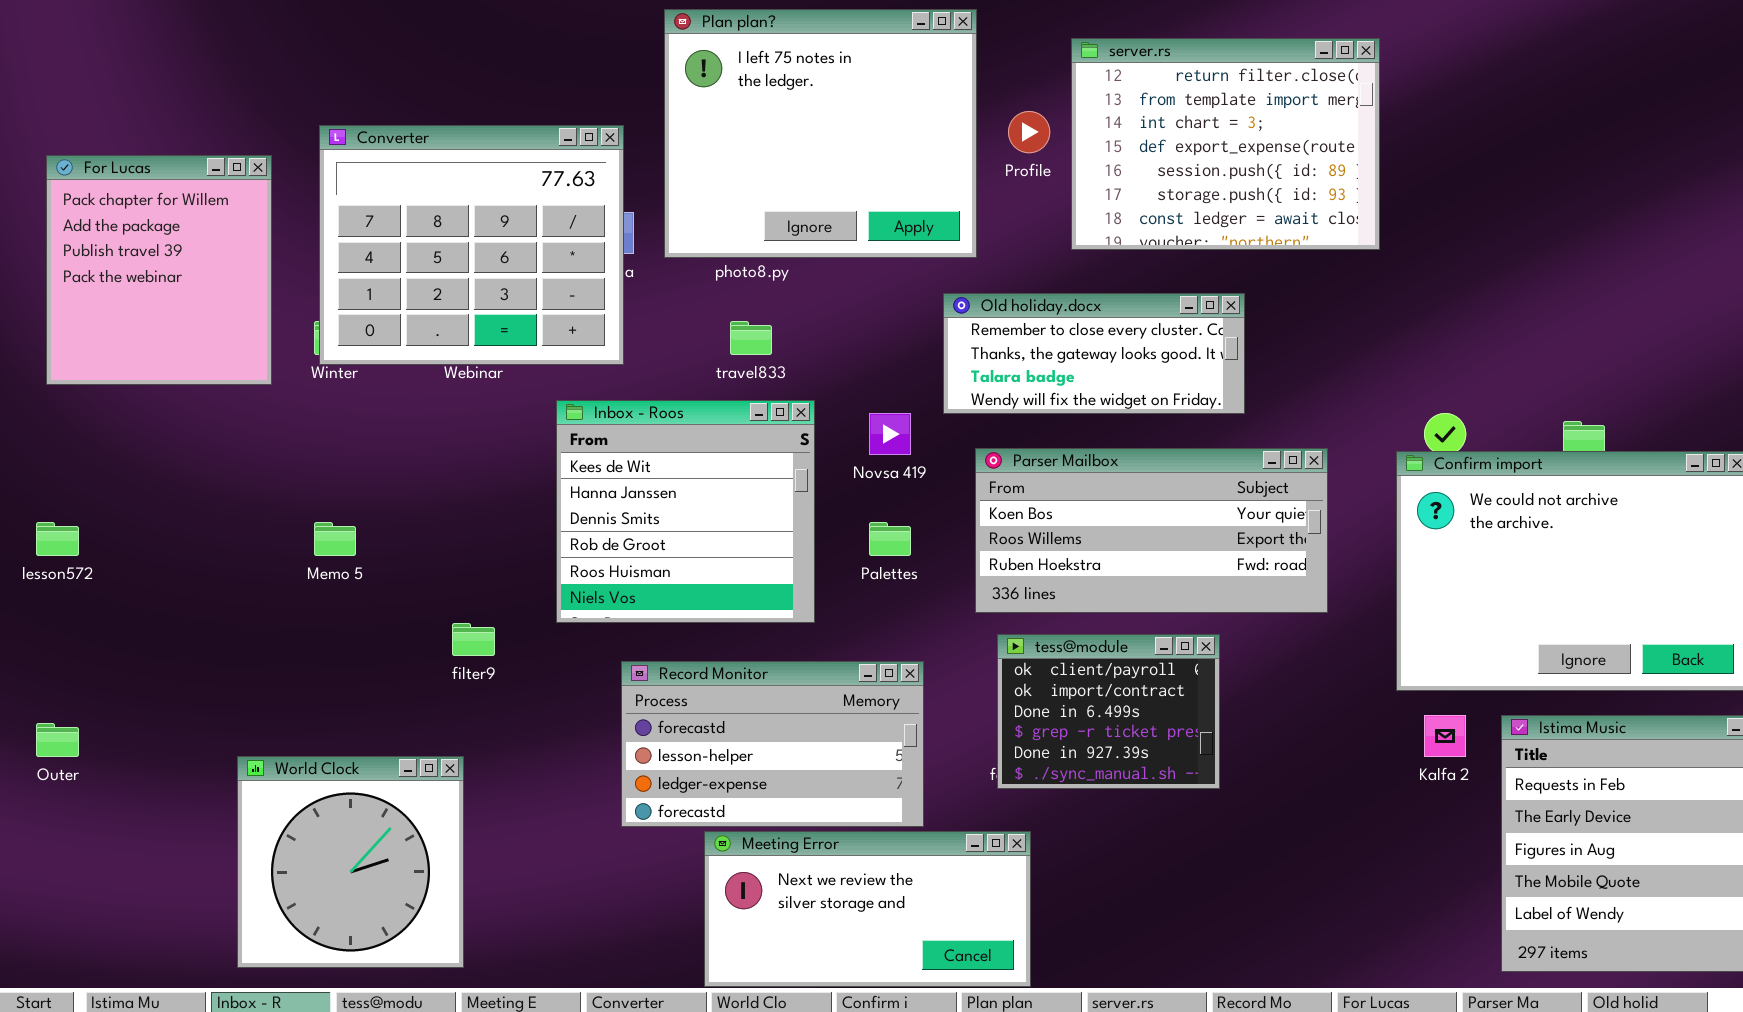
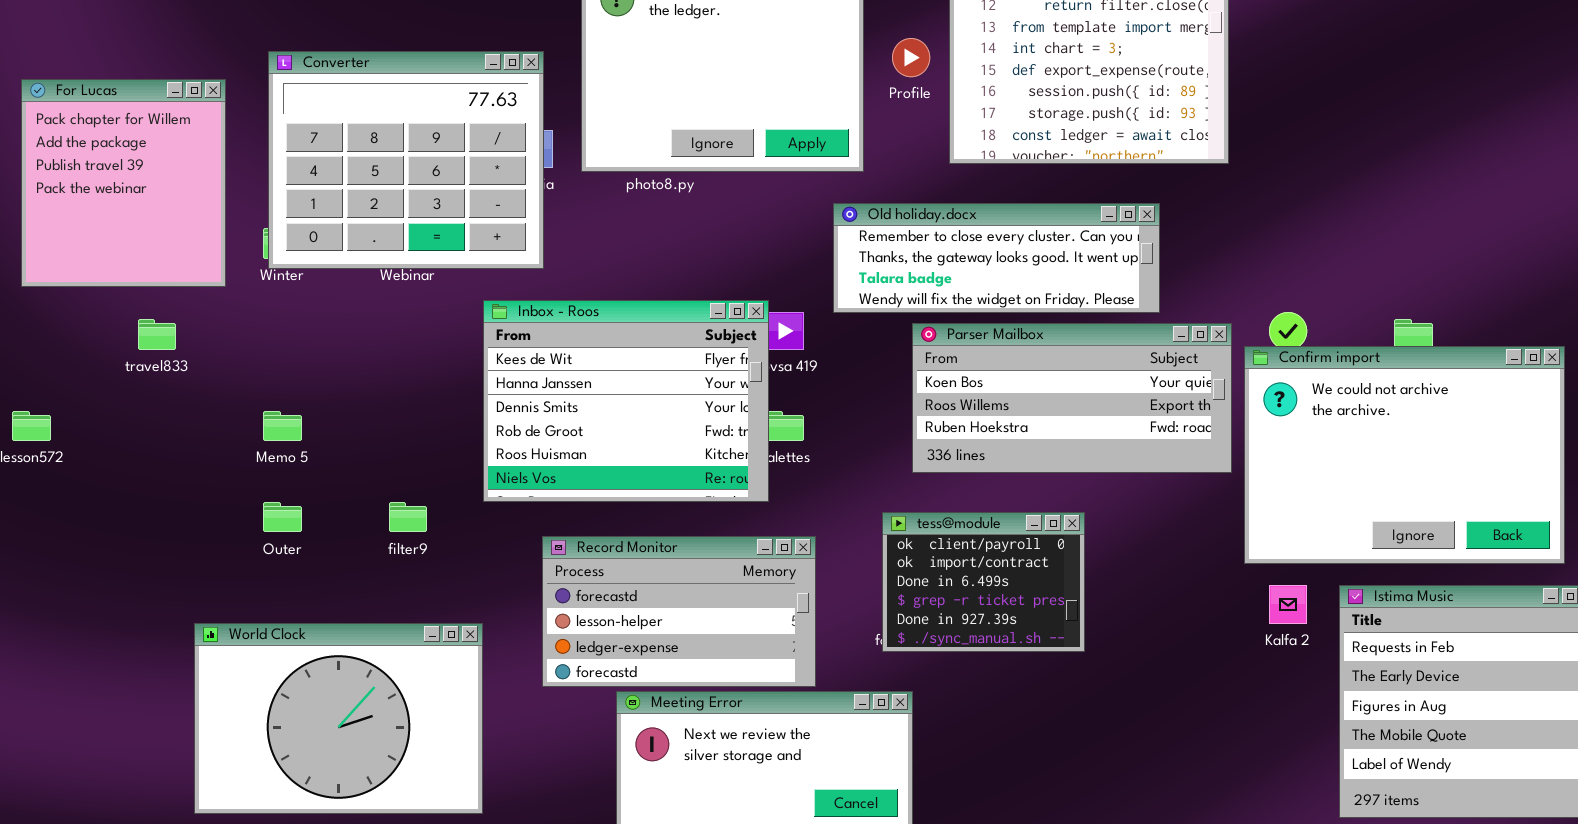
Old holiday.docx: [943,293,1245,414] -> [833,203,1160,313], resized
travel833: [730,321,772,355] -> [138,319,176,350], moved
Inbox - Roos: [556,400,815,623] -> [483,300,769,502], resized
Parser Mailbox: [975,448,1328,613] -> [912,323,1232,473], moved
Outer: [36,723,79,757] -> [263,502,302,532], moved
World Clock: [237,756,464,968] -> [194,623,483,814], resized

